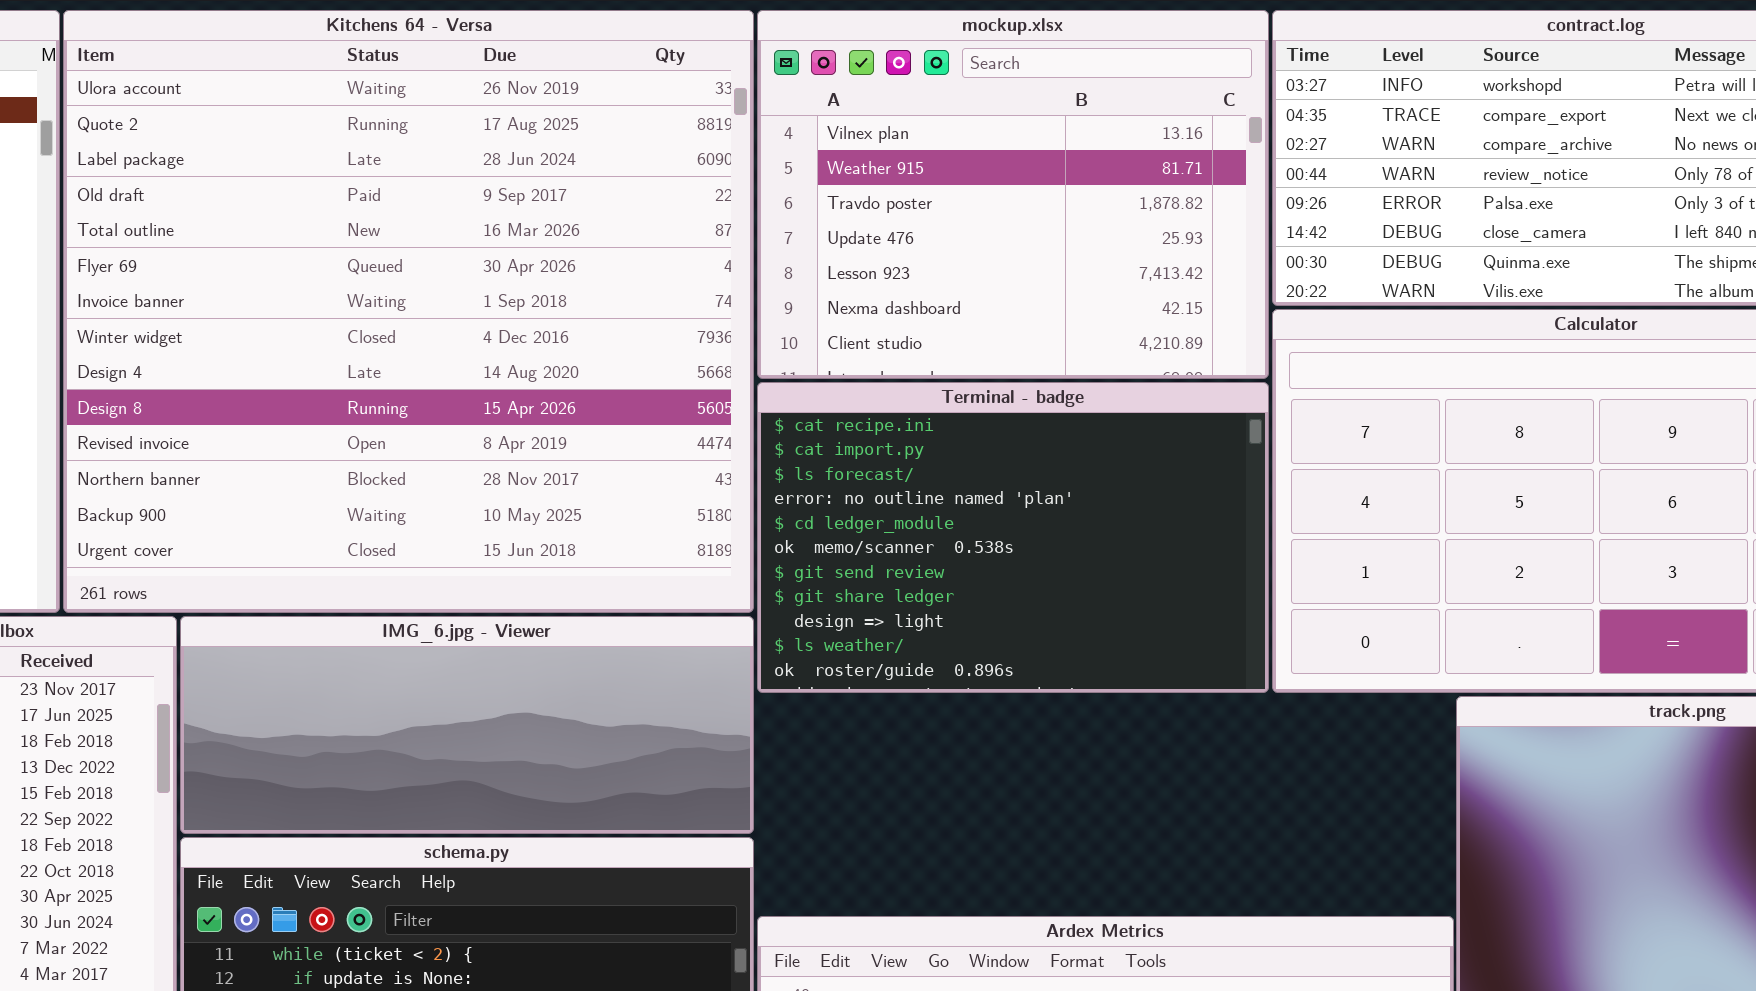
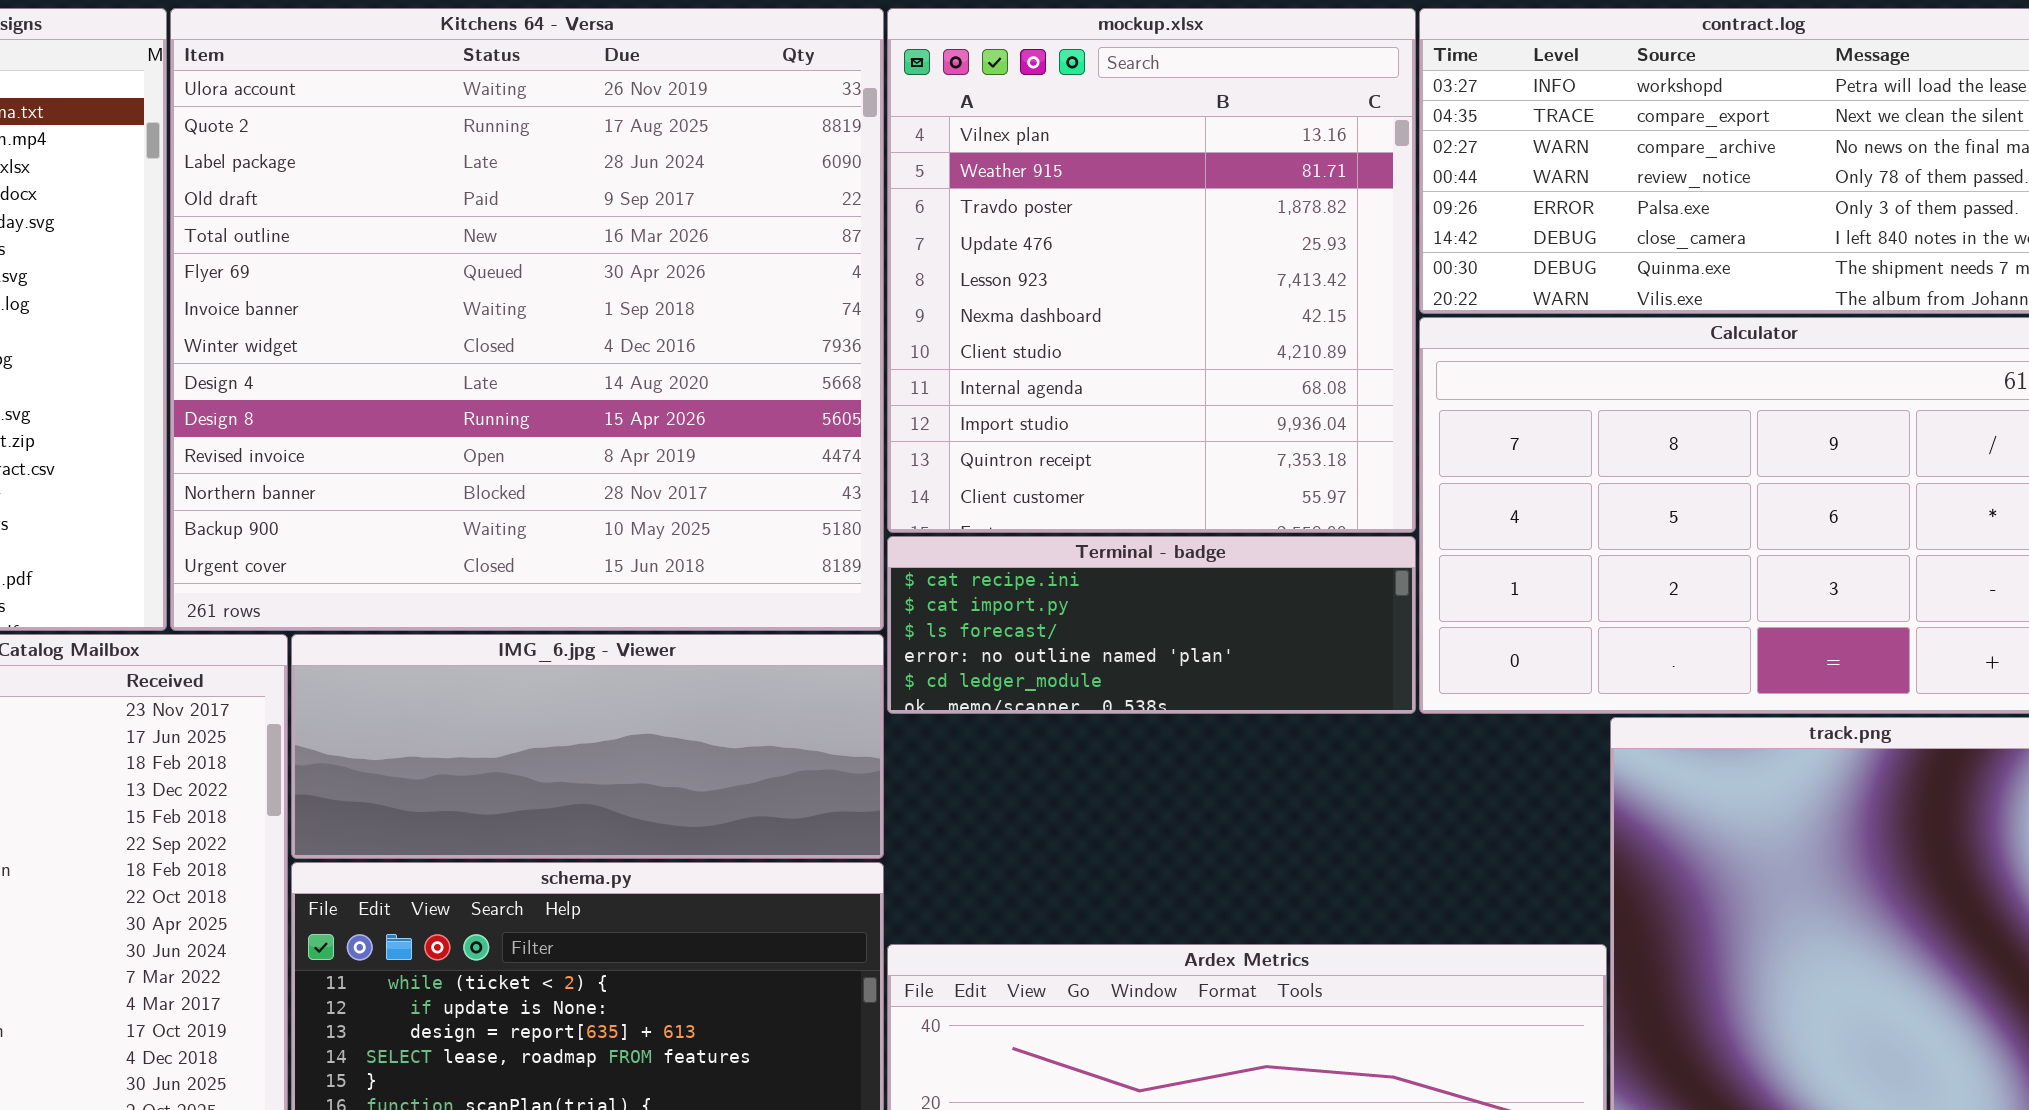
mockup.xlsx: [757,10,1269,379] -> [887,8,1416,533], resized
Terminal - badge: [757,382,1269,693] -> [887,536,1416,714], resized

